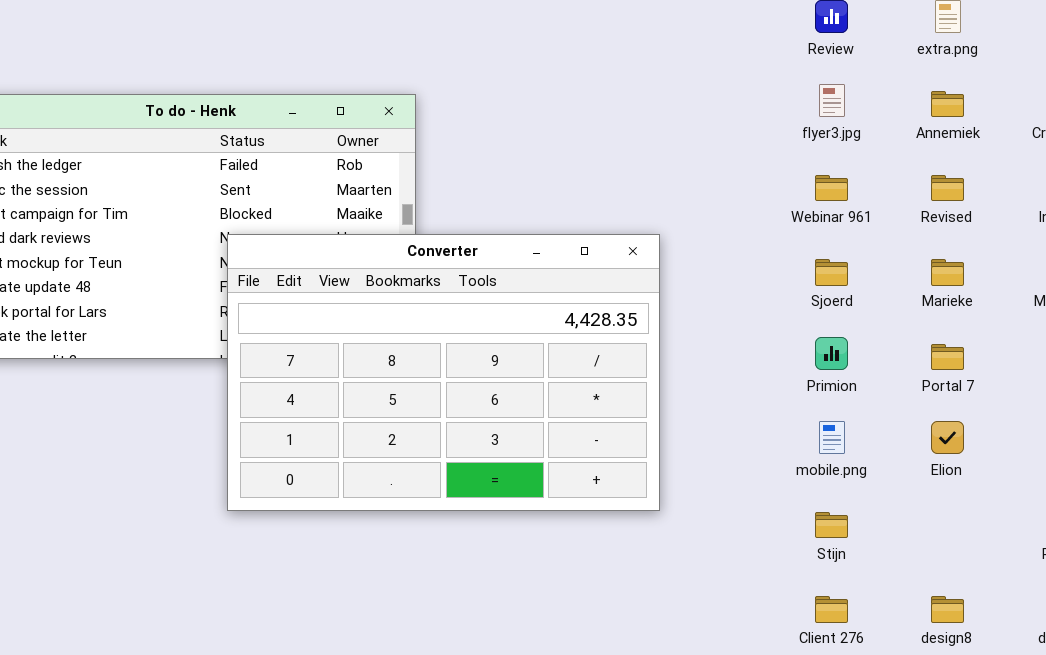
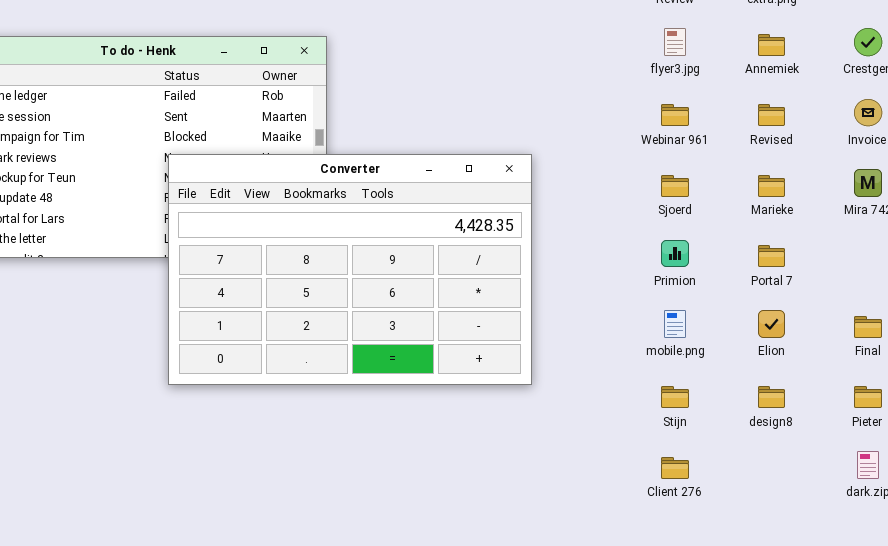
design8: [931,596,964,623] -> [758,386,785,408], moved

